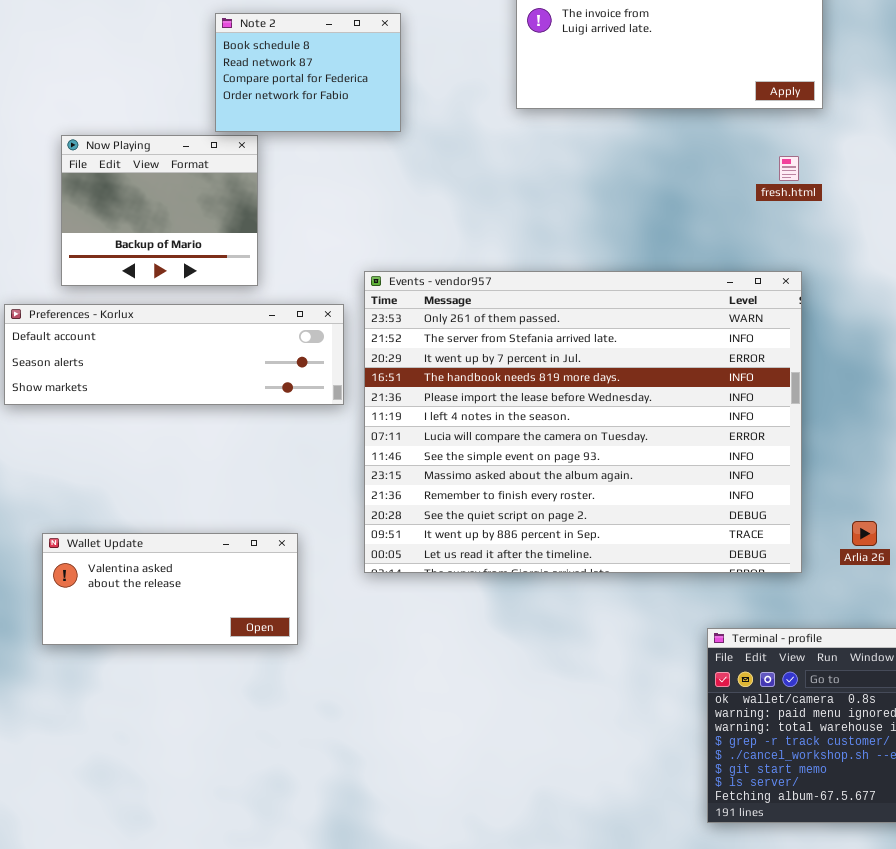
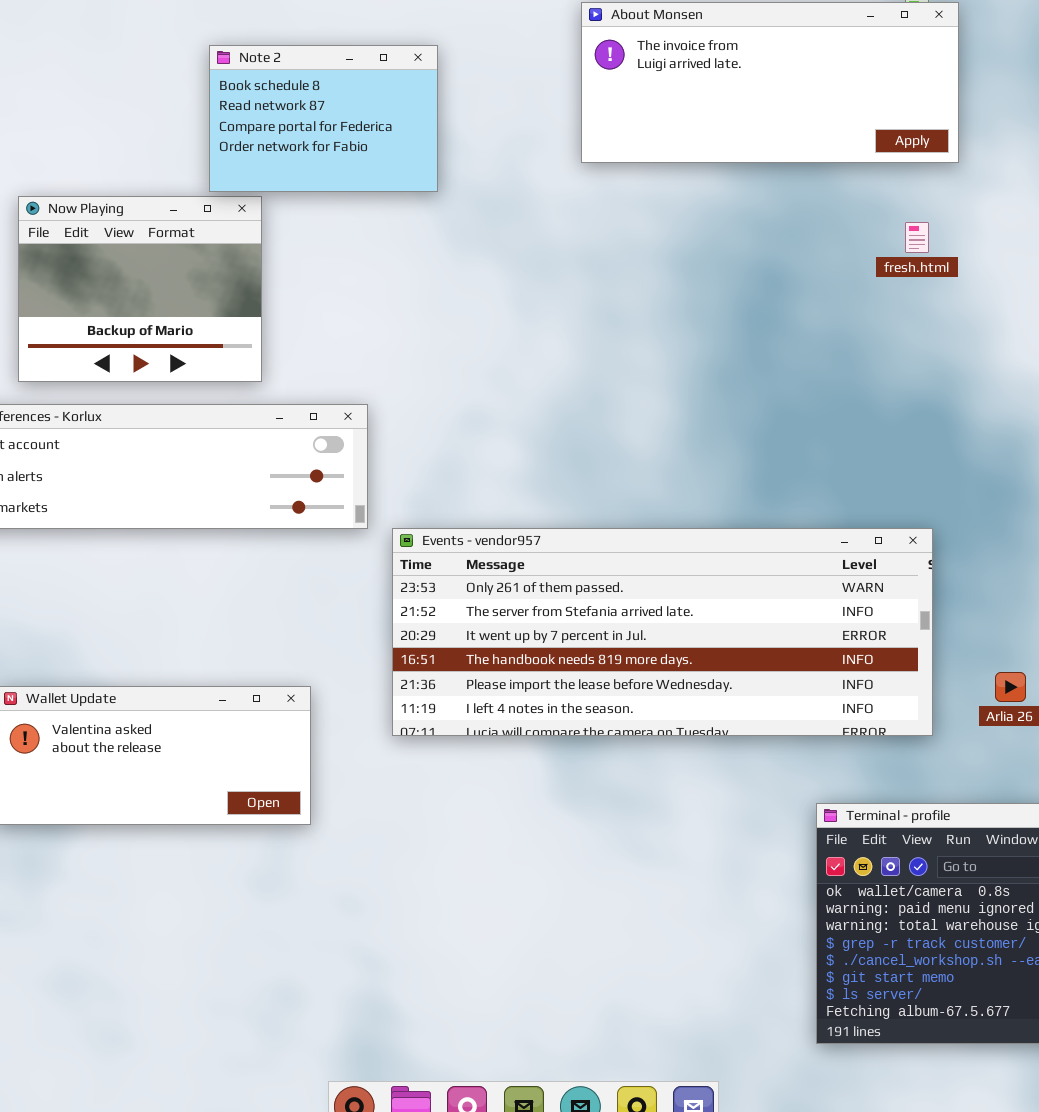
Events - vendor957: [364,271,802,573] -> [392,528,933,736], resized

